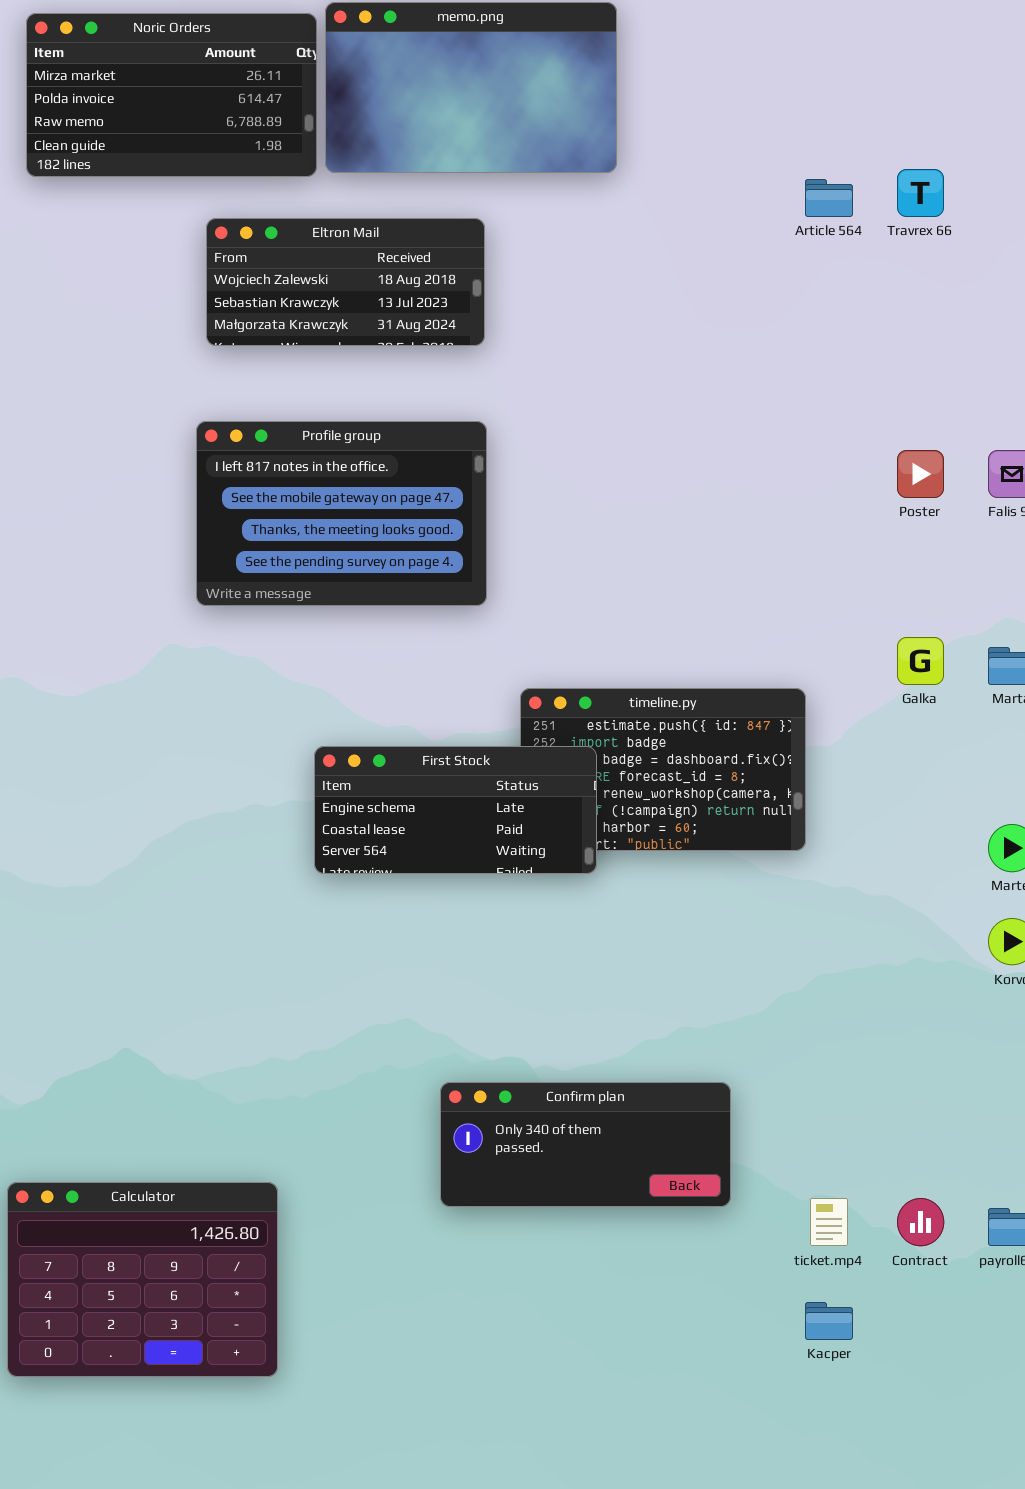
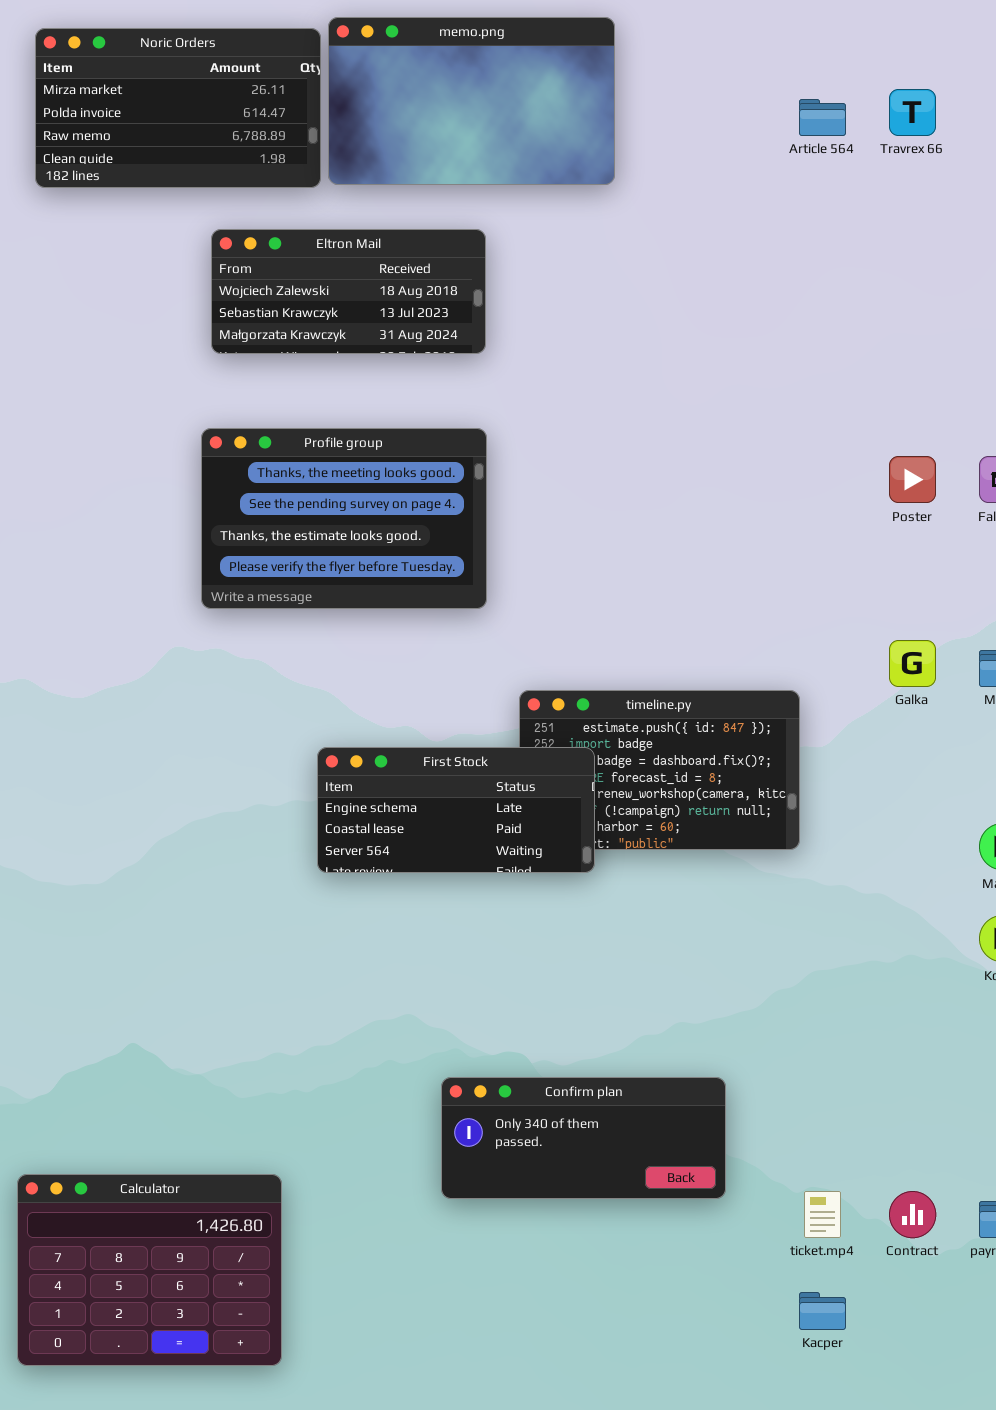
Travrex 66: [897,169,944,217] -> [889,89,936,136], moved
Article 564: [805,179,853,217] -> [799,99,846,136], moved
Profile group: [196,421,487,606] -> [201,428,487,609], scrolled down 2 rows

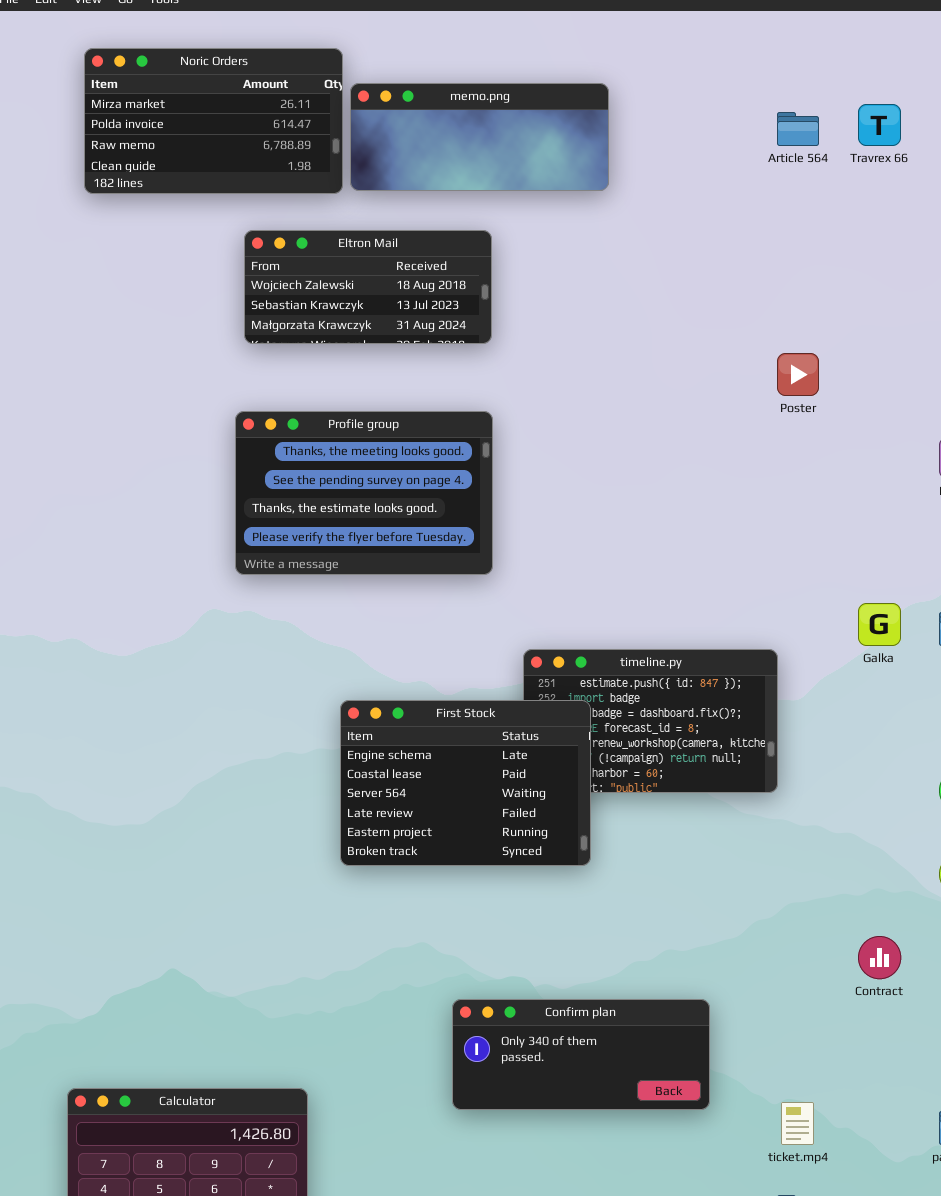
memo.png: [328,17,615,185] -> [350,83,609,191], resized
Poster: [889,456,936,503] -> [777,353,819,396], moved
First Stock: [317,747,595,873] -> [340,700,591,866], resized
Contract: [889,1191,936,1238] -> [858,936,901,979], moved

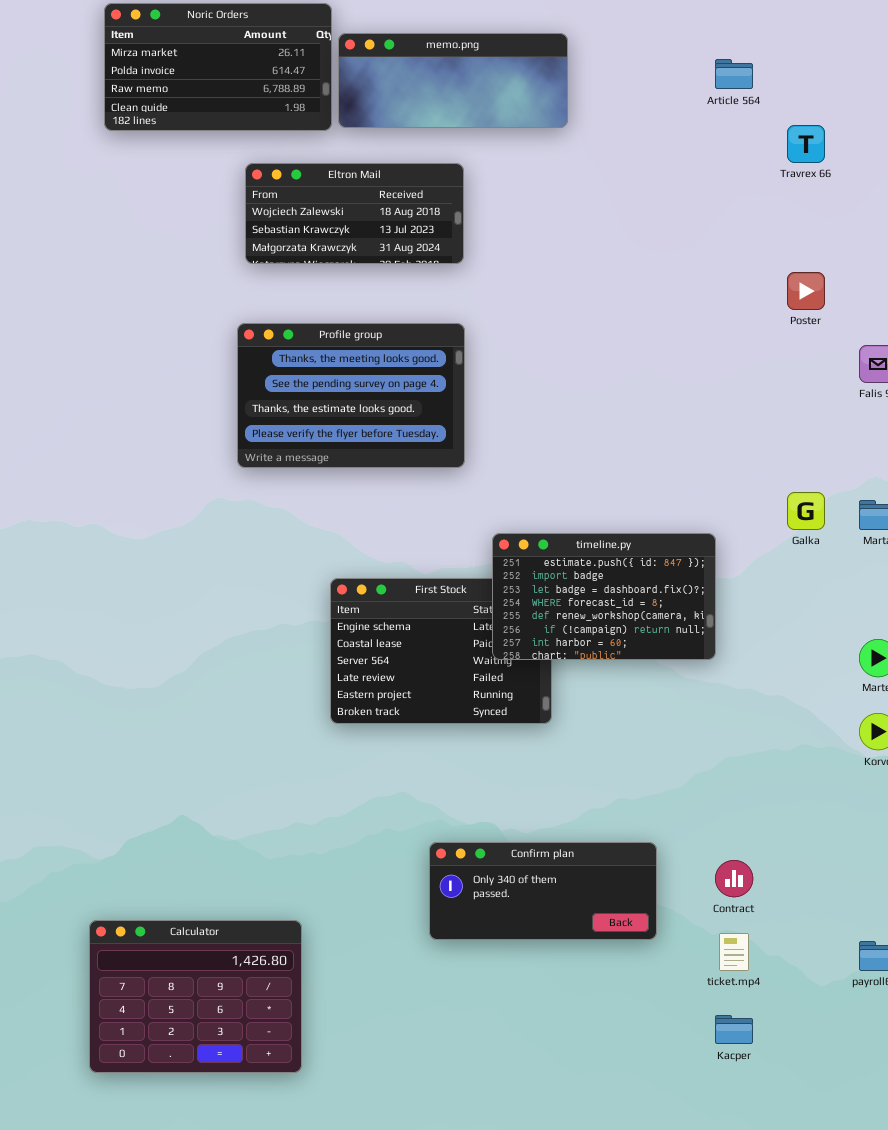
Travrex 66: [858,104,901,146] -> [787,125,825,163], moved
Poster: [777,353,819,396] -> [787,272,825,310], moved
timeline.py: [523,649,778,793] -> [492,533,716,660], raised
Contract: [858,936,901,979] -> [715,860,753,897], moved

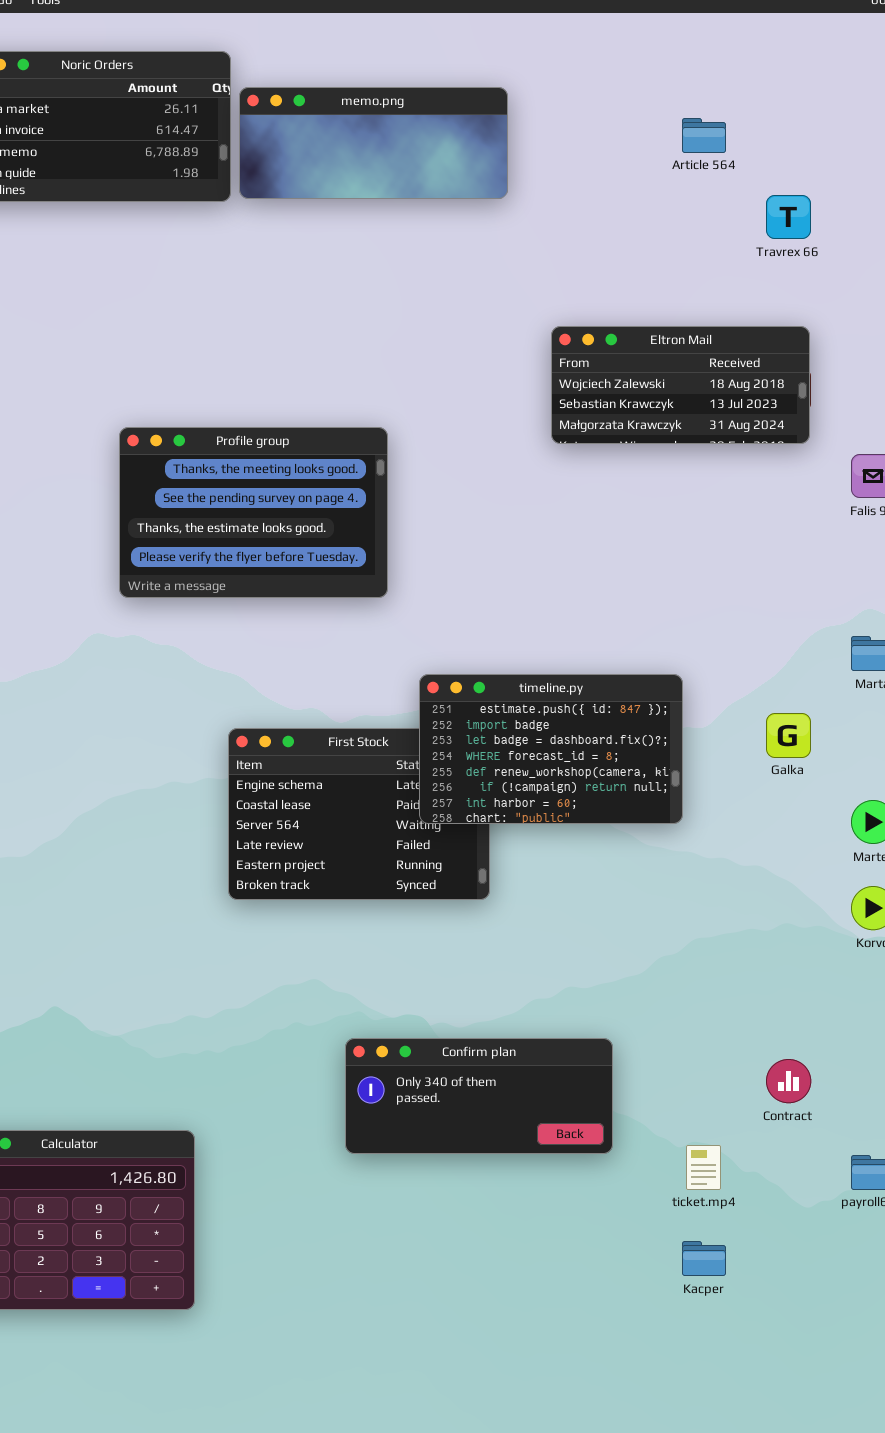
Eltron Mail: [245,163,464,264] -> [551,326,810,444], moved
Galka: [787,492,825,530] -> [766,713,811,758], moved
Contract: [715,860,753,897] -> [766,1059,811,1103], moved

